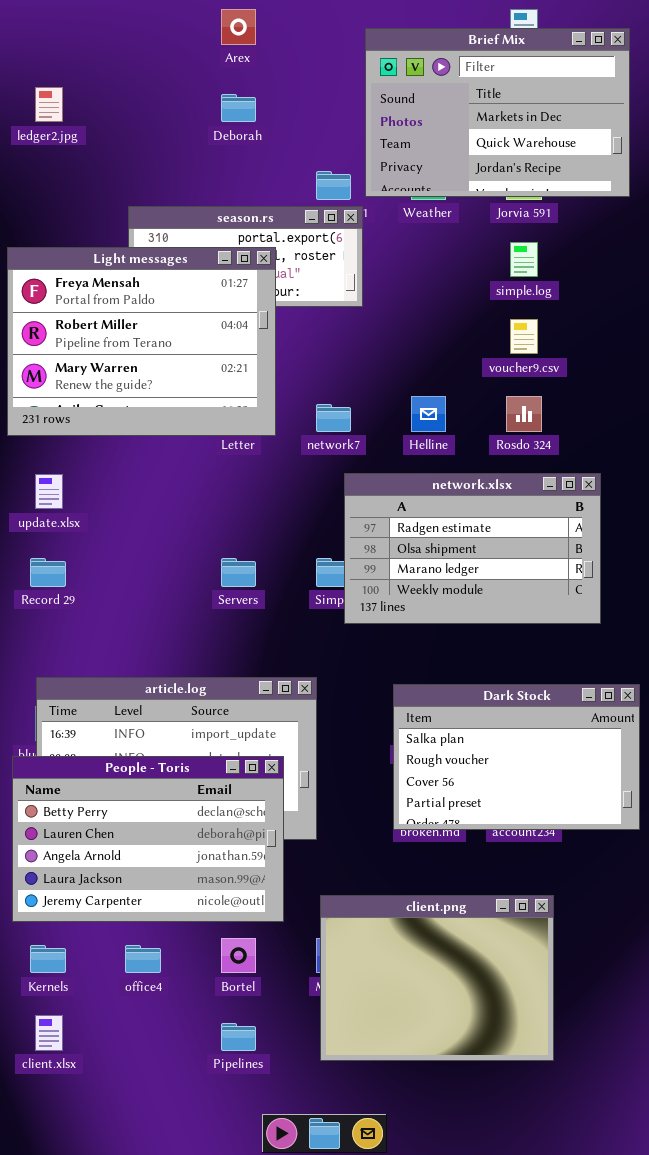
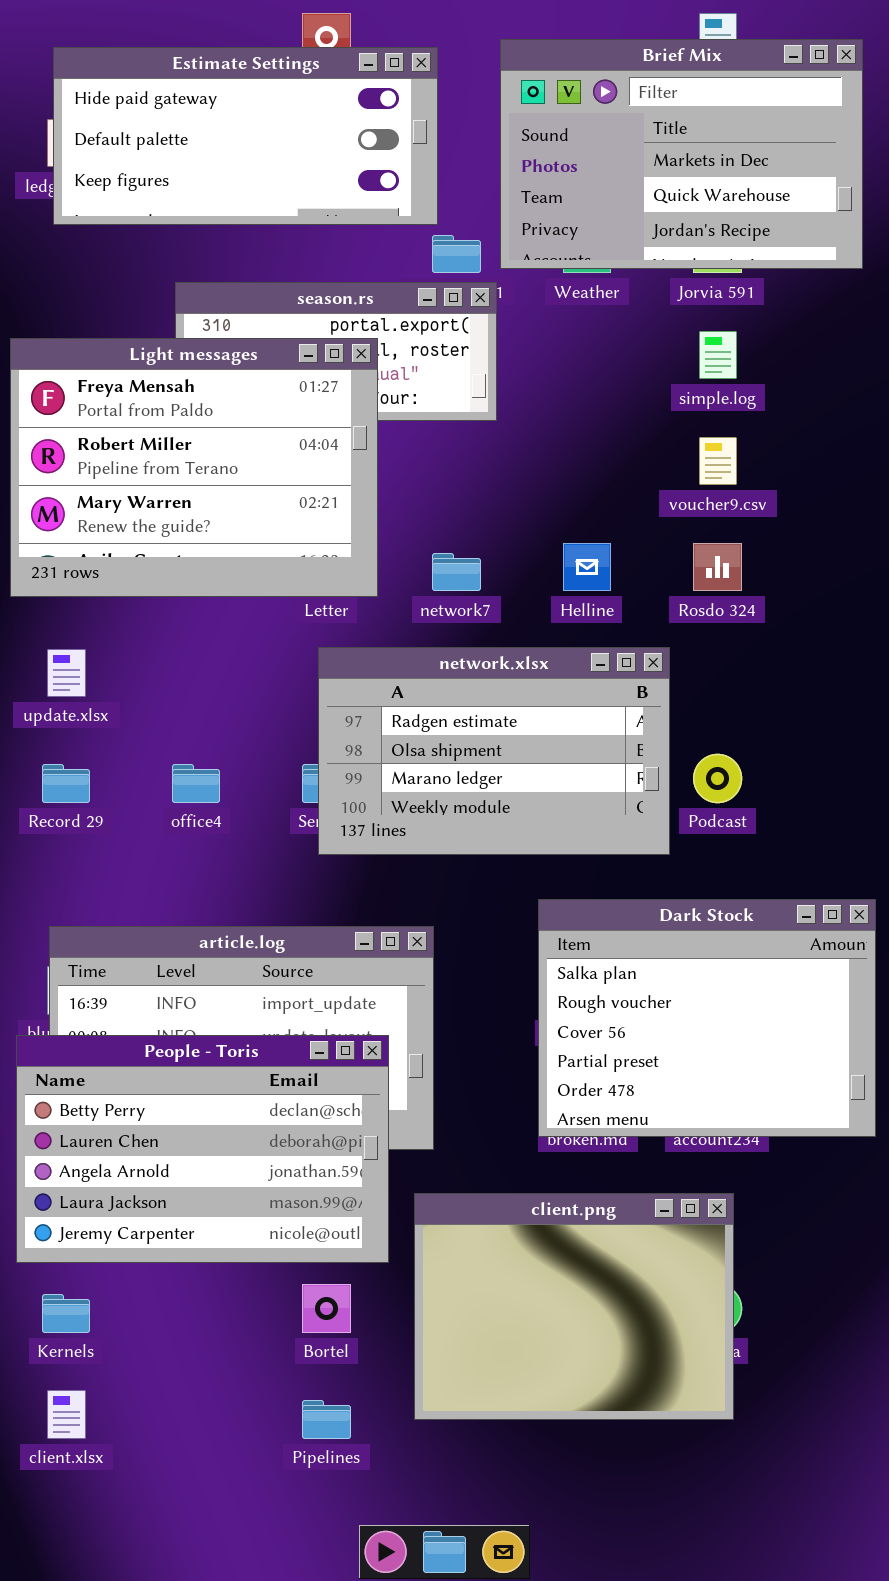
Estimate Settings: none -> [53,47,438,225], opened
network.xlsx: [344,473,601,624] -> [318,647,670,855], moved
Dark Stock: [393,684,640,830] -> [538,899,876,1137], resized
client.png: [320,895,554,1061] -> [414,1193,734,1420], moved
office4: [125,945,161,973] -> [172,764,220,803], moved

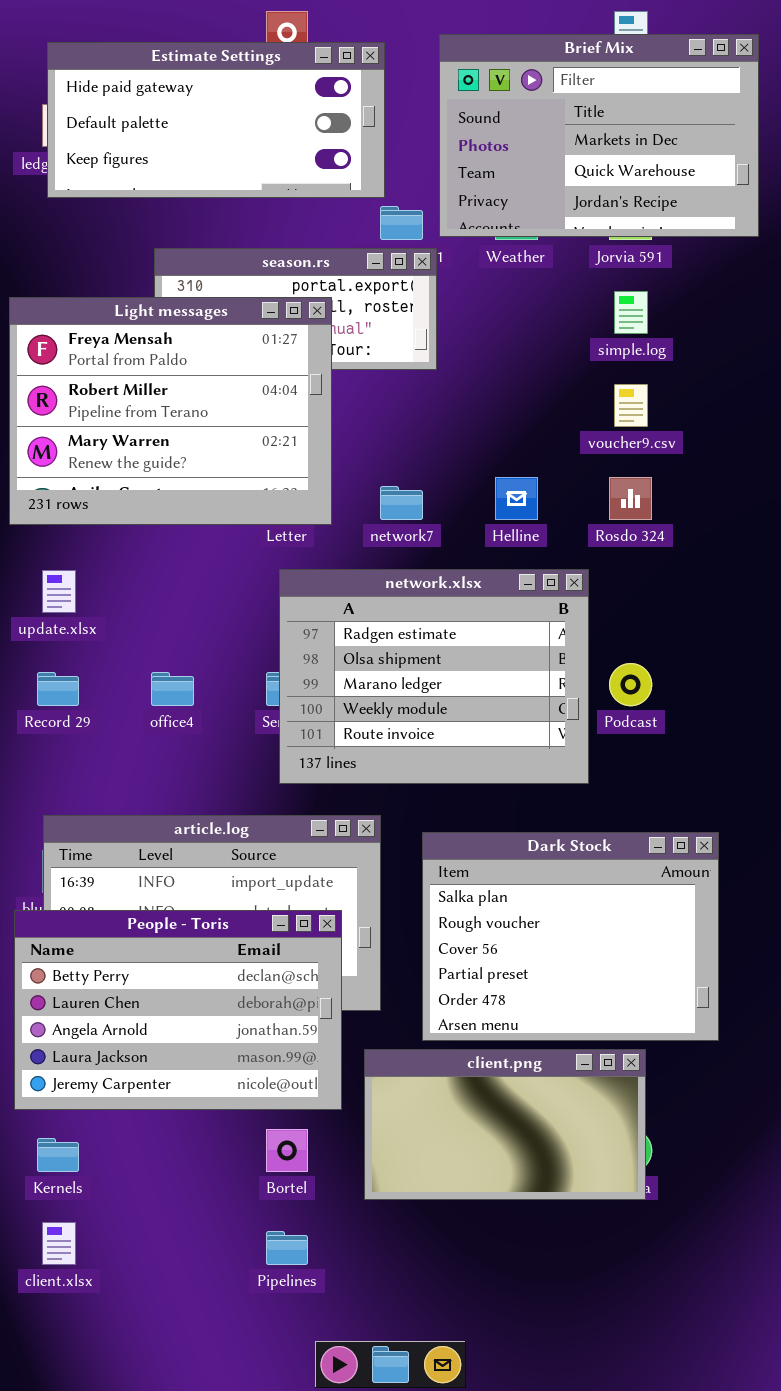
network.xlsx: [318,647,670,855] -> [279,569,589,784], resized
Dark Stock: [538,899,876,1137] -> [422,832,719,1041], moved
client.png: [414,1193,734,1420] -> [364,1049,646,1200], resized

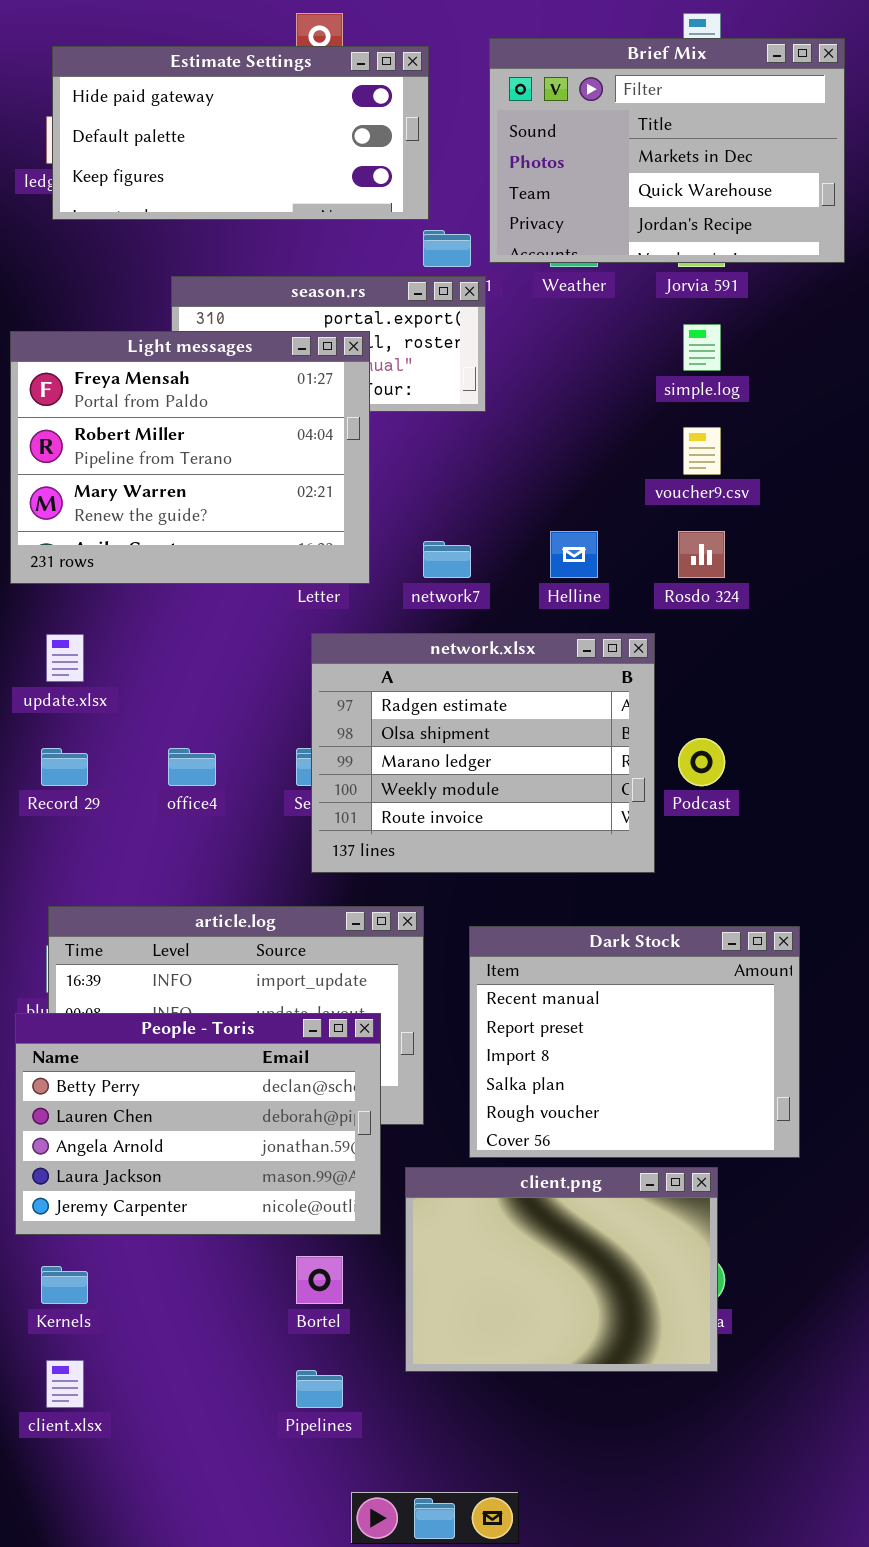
Dark Stock: [422,832,719,1041] -> [469,926,800,1158], scrolled up 3 rows
client.png: [364,1049,646,1200] -> [405,1167,718,1372], resized

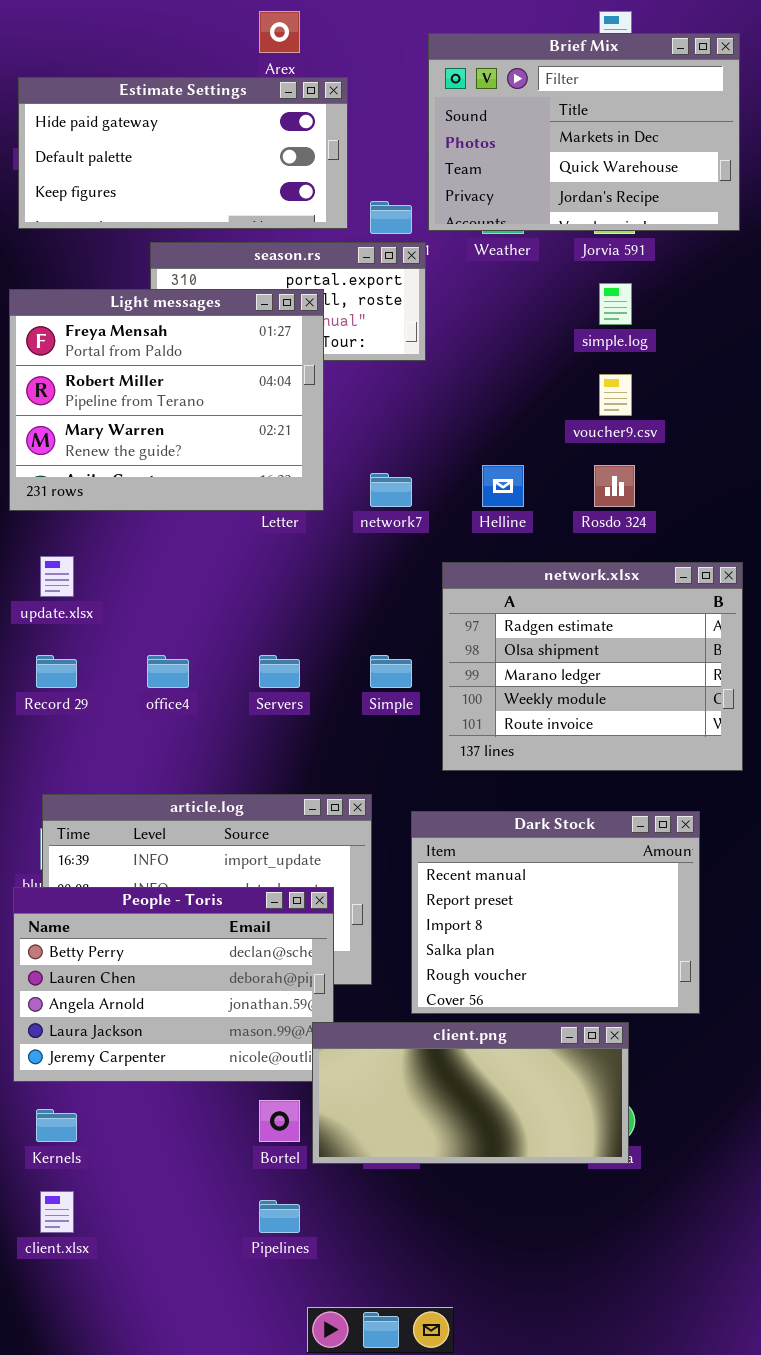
Estimate Settings: [52,46,429,220] -> [18,77,348,229], moved
network.xlsx: [311,633,655,873] -> [442,562,743,771], moved
client.png: [405,1167,718,1372] -> [312,1022,629,1164], resized

